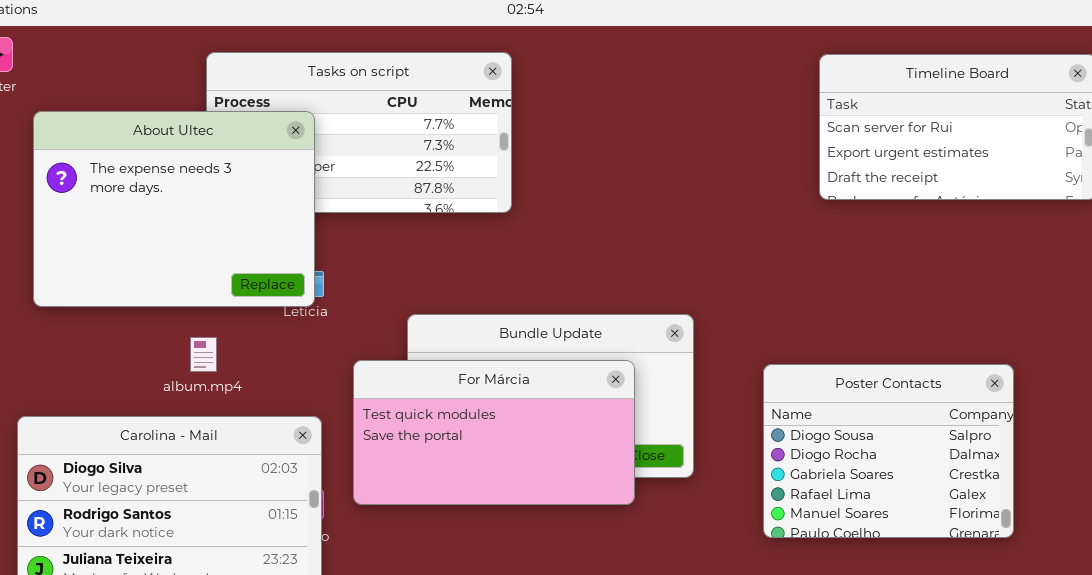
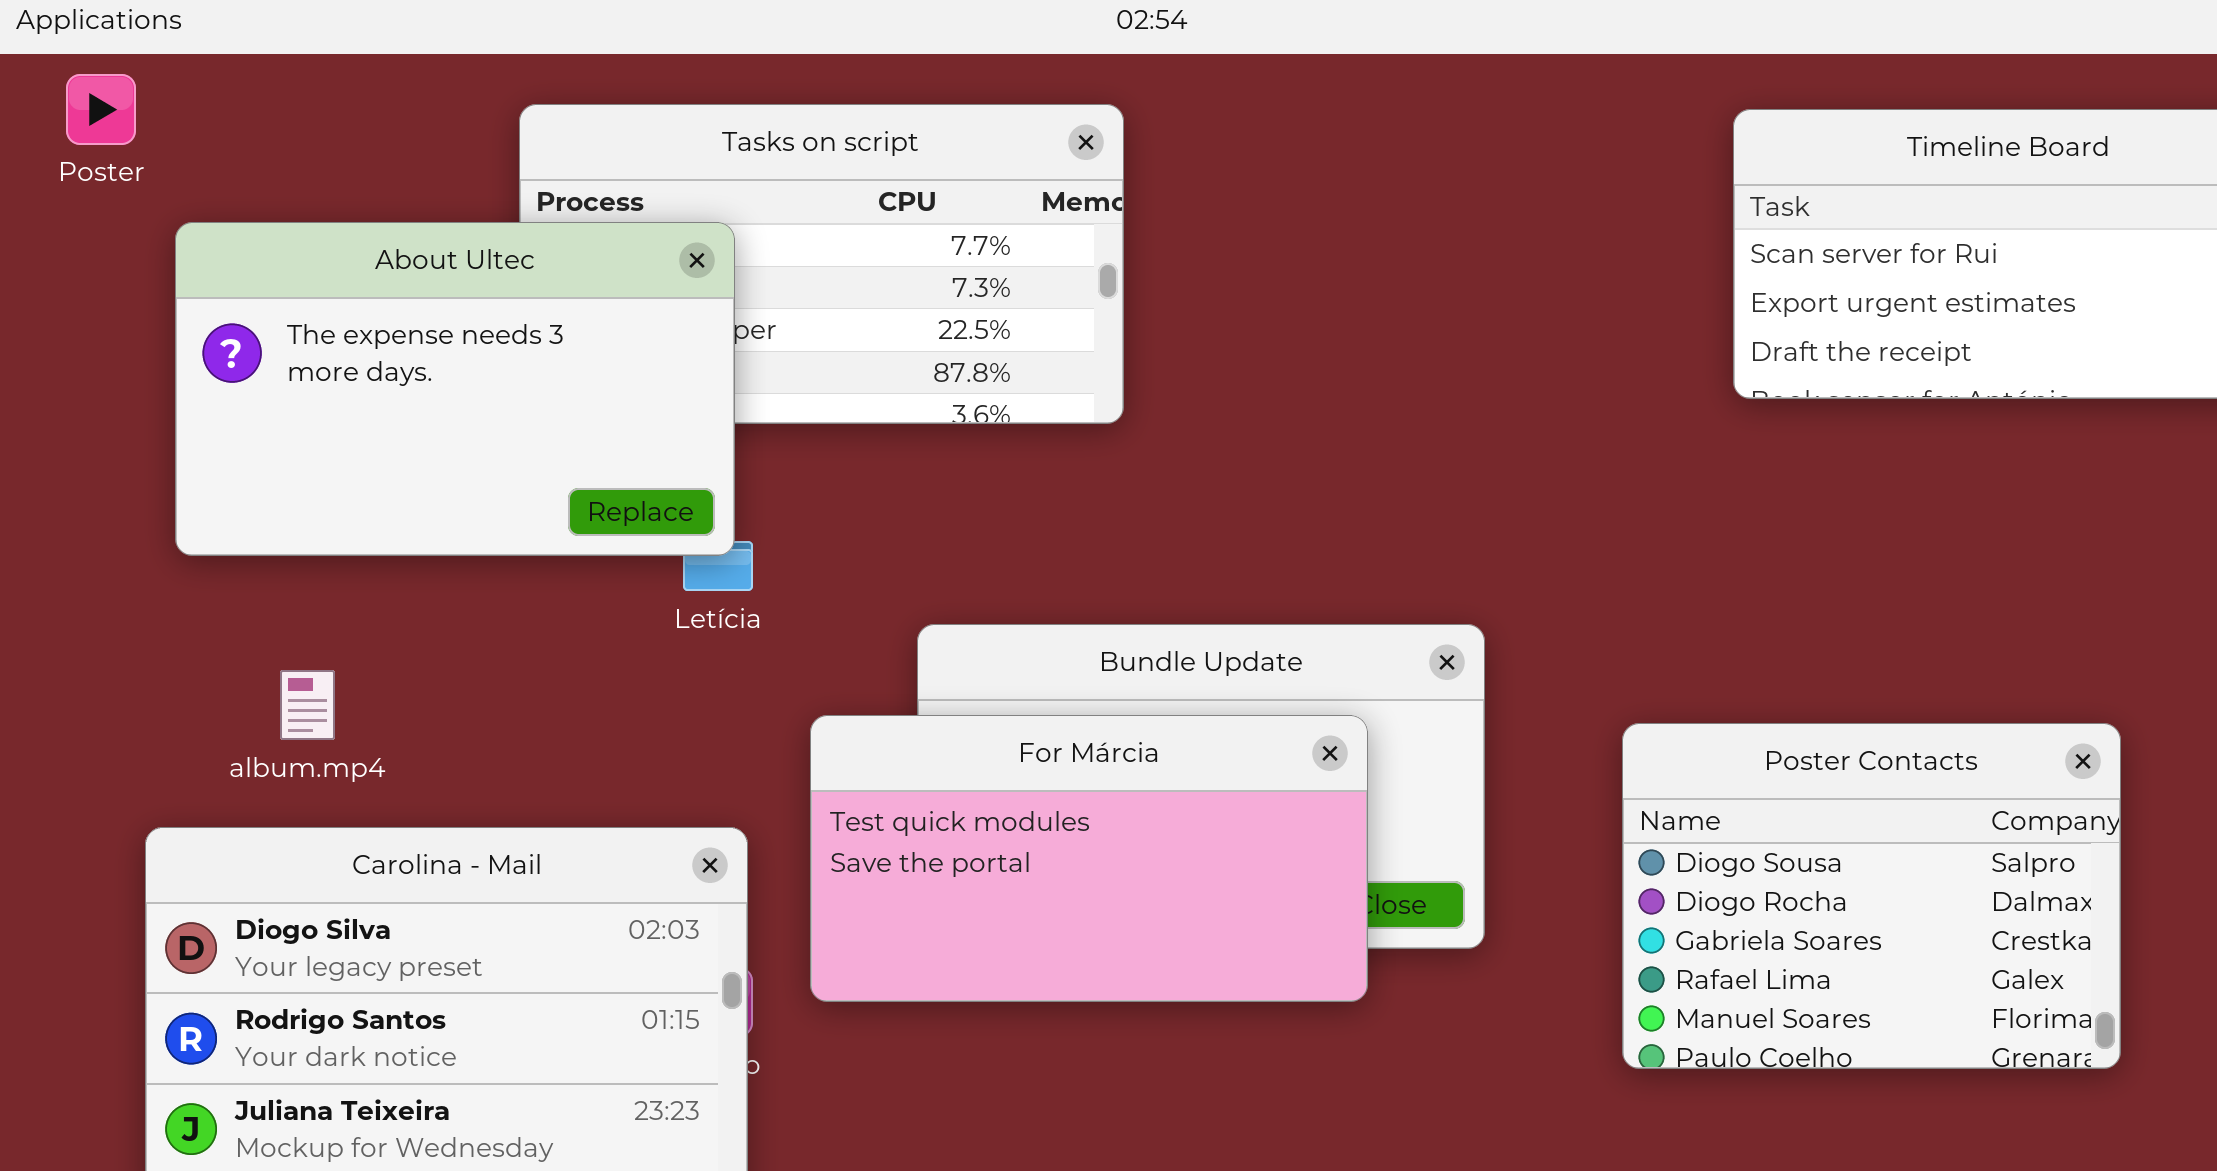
About Ultec: [33,111,315,307] -> [175,222,735,556], resized
album.mp4: [190,337,217,372] -> [280,670,335,740], moved

